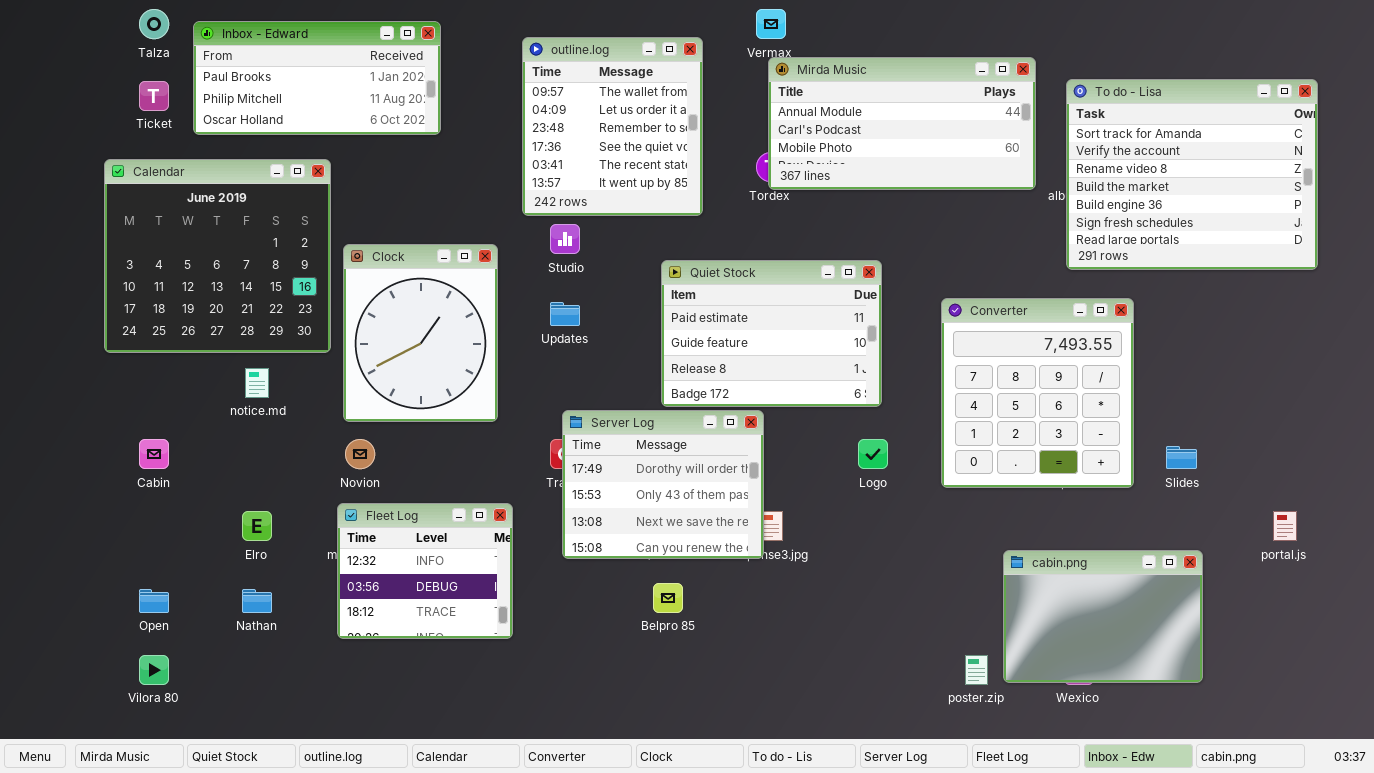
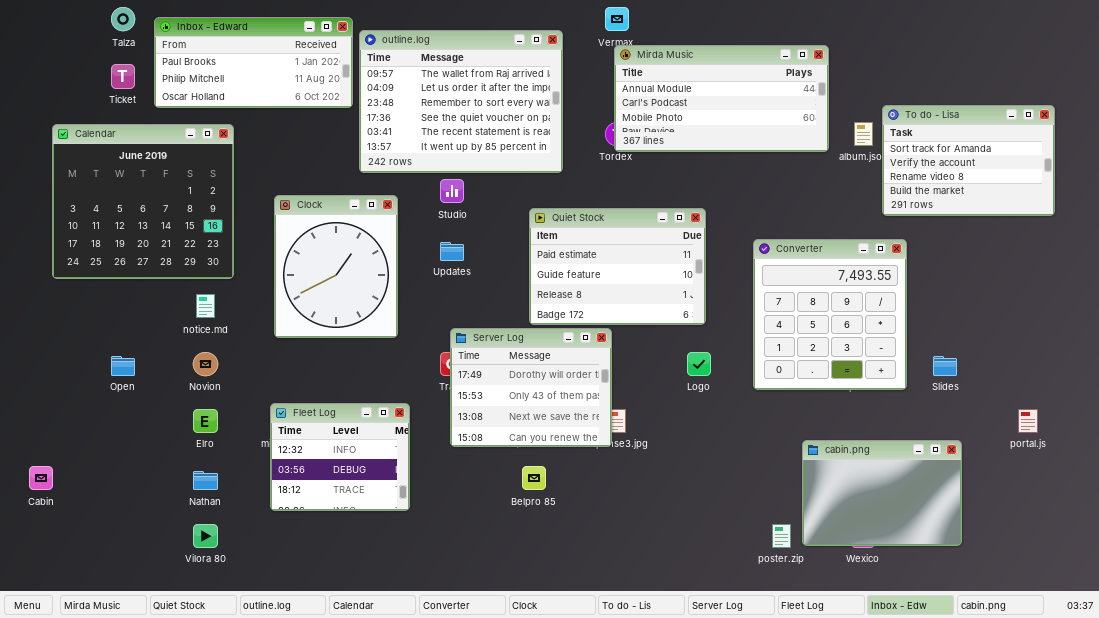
outline.log: [522,37,703,216] -> [359,30,563,173], resized
To do - Lisa: [1066,79,1318,270] -> [882,105,1055,216], resized
Calendar: [104,159,331,353] -> [52,124,234,279], moved
Cabin: [139,439,169,469] -> [29,466,53,490], moved
Novion: [345,439,375,469] -> [193,352,218,376], moved
Open: [139,589,169,613] -> [111,356,135,376], moved
Vilora 80: [139,655,169,685] -> [193,524,218,548], moved

